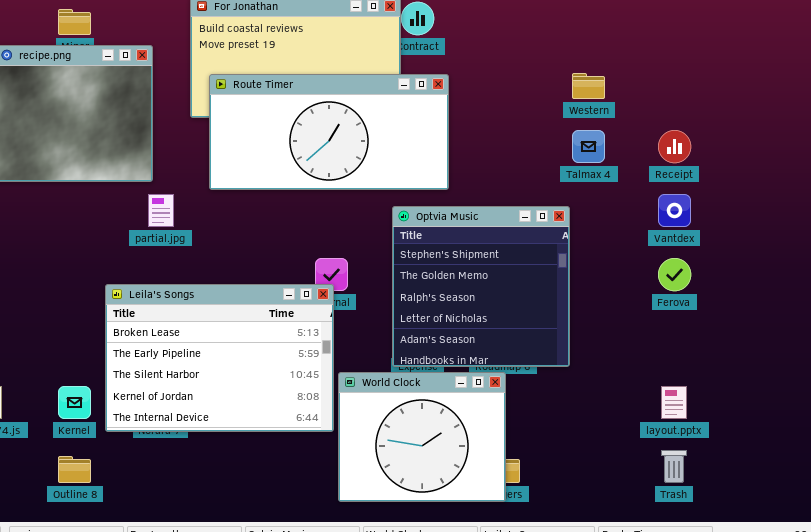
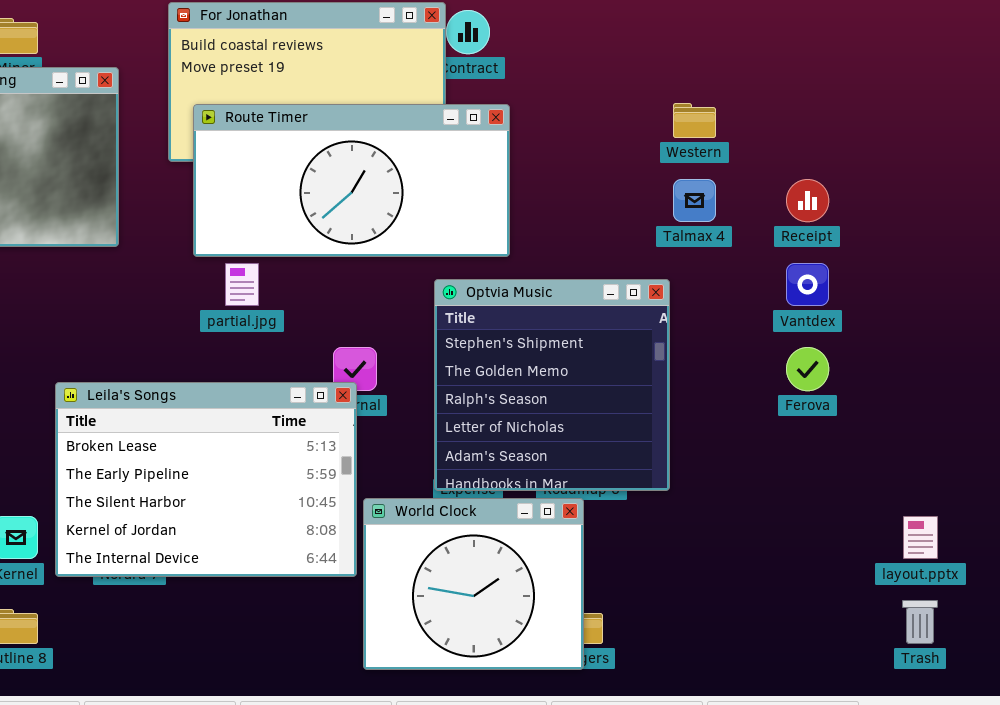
partial.jpg: [148,194,174,227] -> [225,263,259,306], moved
layout.pptx: [661,386,687,419] -> [903,516,938,559], moved
Trash: [661,450,687,483] -> [902,600,938,644], moved

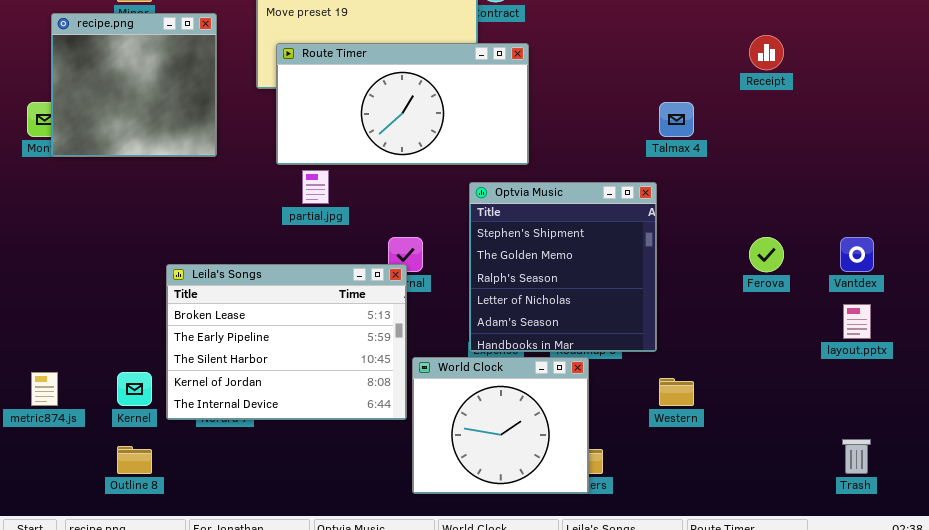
Western: [673,103,716,138] -> [659,378,694,406], moved
Receipt: [786,179,829,222] -> [749,35,784,70], moved
Vantdex: [786,263,829,306] -> [840,237,874,272], moved
layout.pptx: [903,516,938,559] -> [843,304,871,339], moved

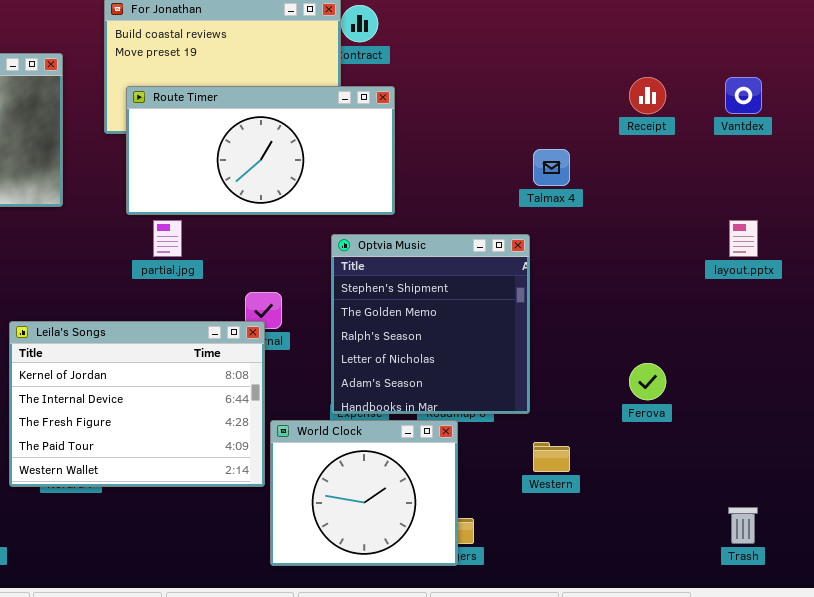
Ferova: [749,237,784,272] -> [629,363,666,400], moved
Vantdex: [840,237,874,272] -> [725,77,762,114], moved
Leila's Songs: [166,264,407,420] -> [9,321,265,487], scrolled down 3 rows
layout.pptx: [843,304,871,339] -> [729,220,758,257], moved

